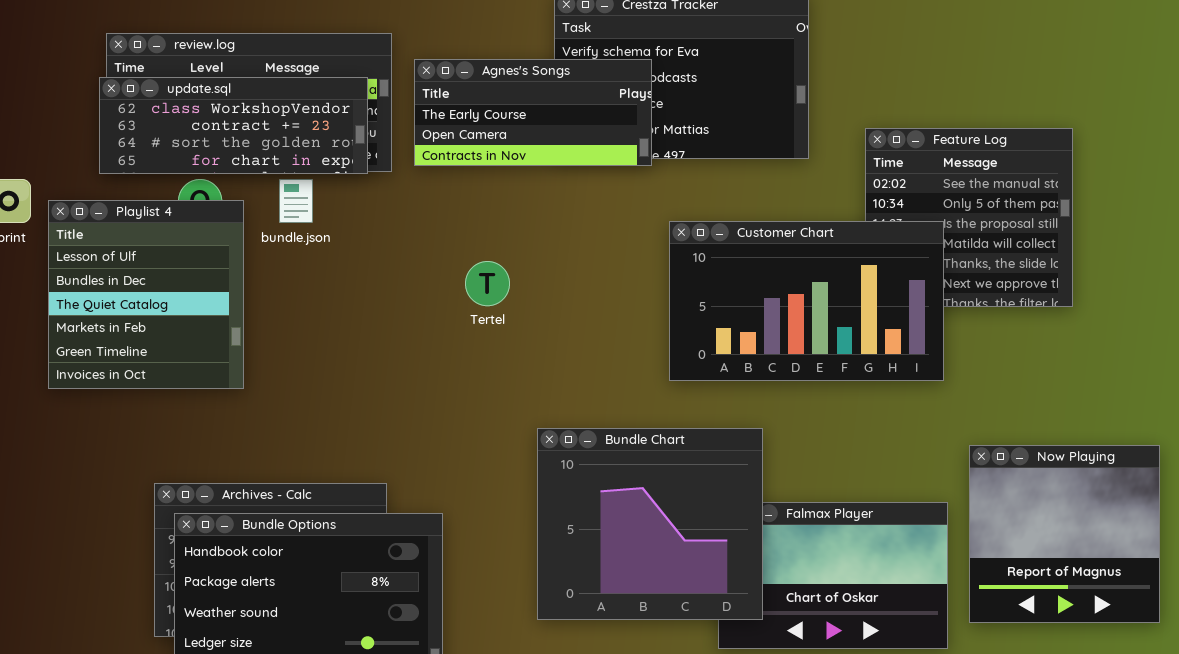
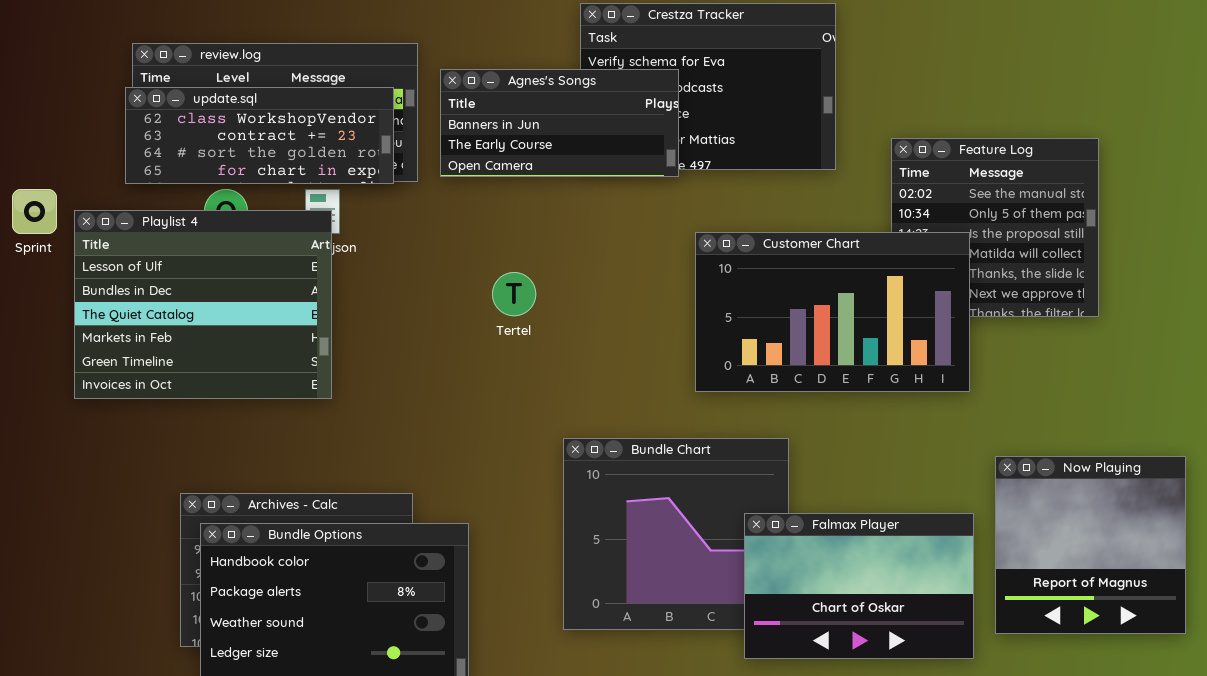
Agnes's Songs: [414,59,652,166] -> [440,69,679,177], scrolled up 1 row
Playlist 4: [48,200,244,389] -> [74,210,332,399], resized
Falmax Player: [718,502,948,649] -> [744,513,974,659], raised

